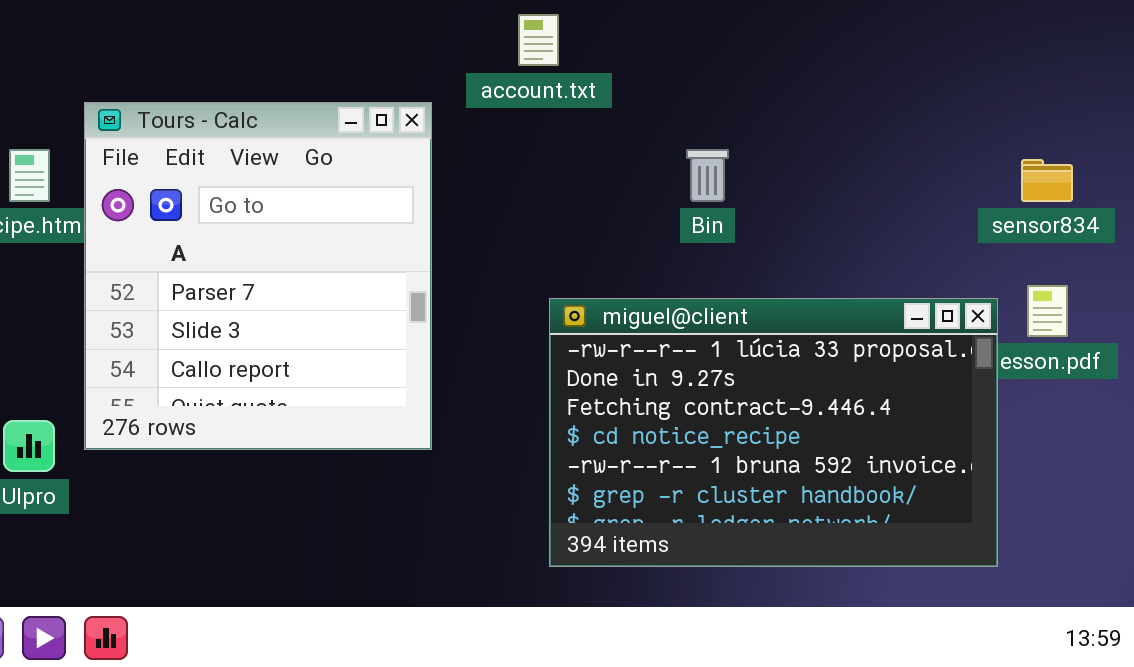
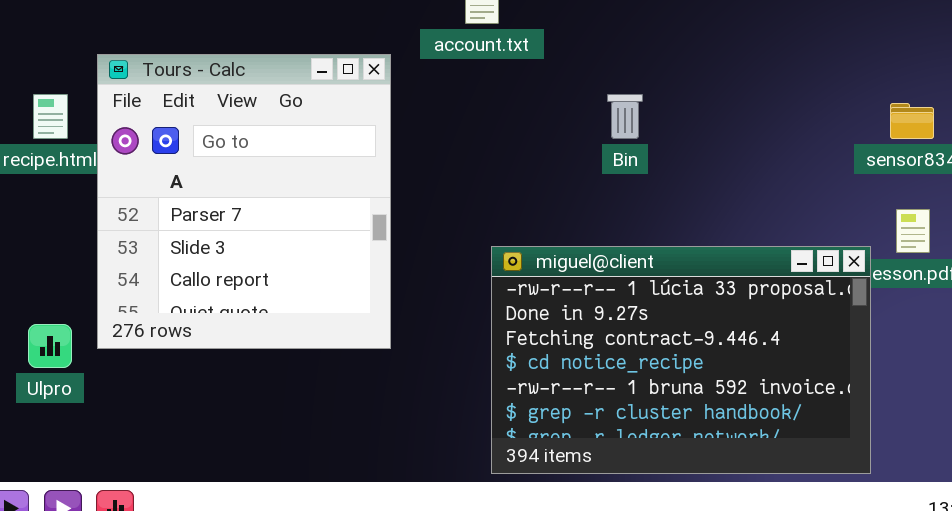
miguel@client: [549,298,998,567] -> [491,246,871,474], moved

